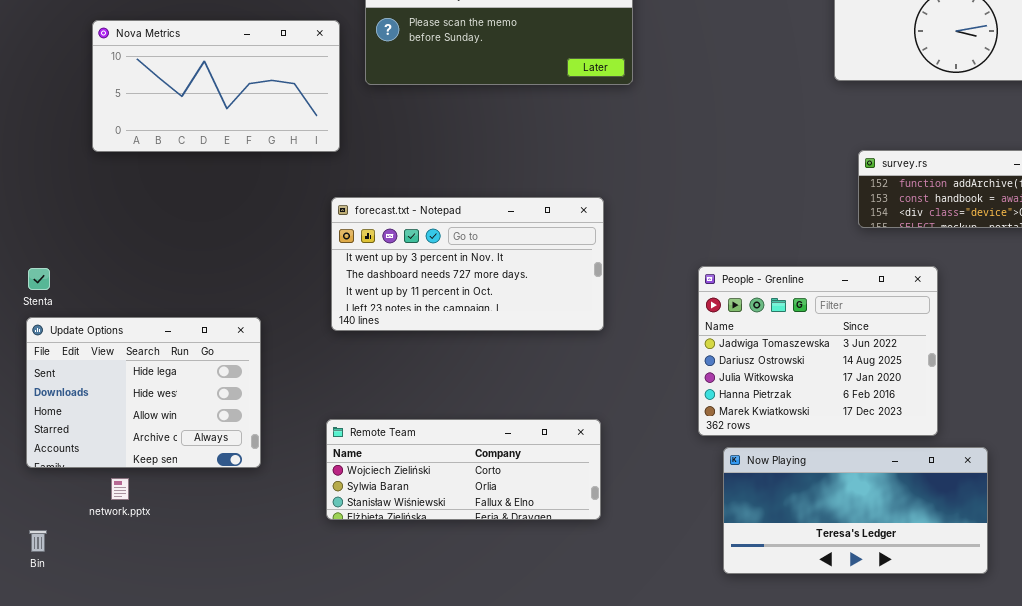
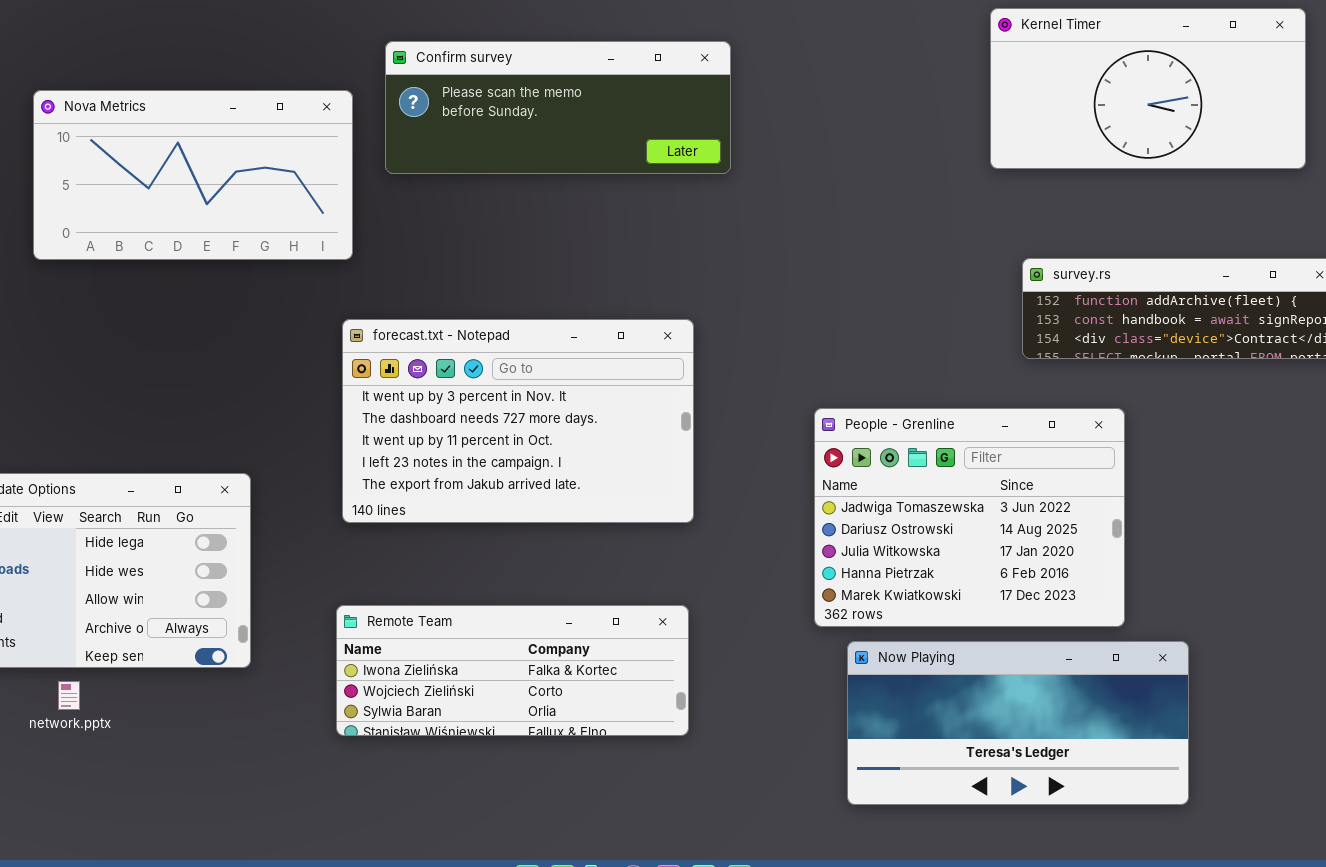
forecast.txt - Notepad: [331,197,604,331] -> [342,319,694,523], resized
Remote Team: [326,419,601,520] -> [336,605,689,736], scrolled up 1 row

